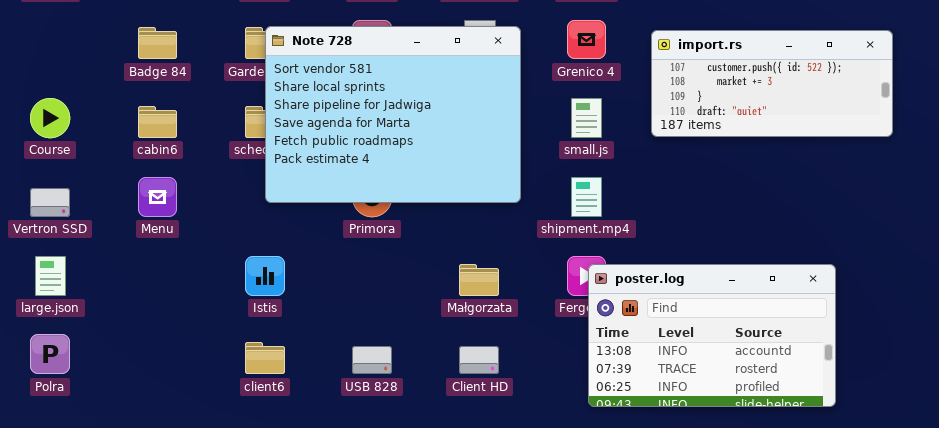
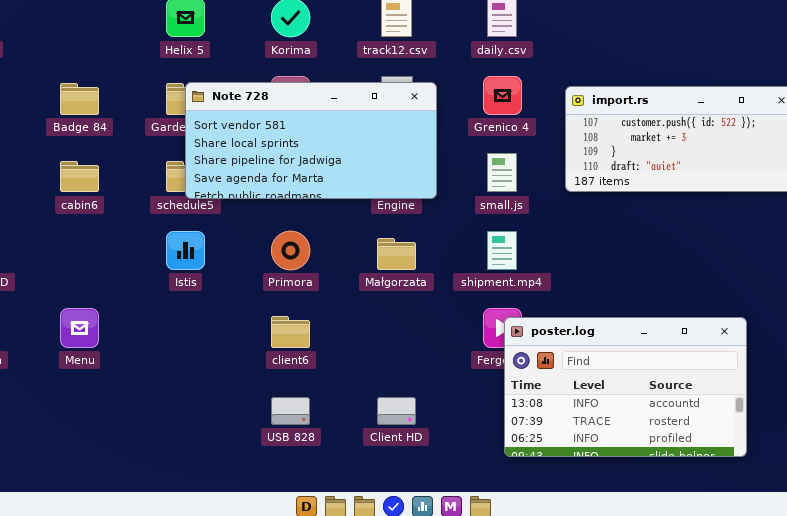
Note 728: [265,26,521,203] -> [185,82,437,199], resized
Menu: [138,177,177,217] -> [60,308,99,348], moved
Istis: [245,256,285,296] -> [166,231,205,270], moved
Małgorzata: [459,264,499,296] -> [377,238,416,270], moved
client6: [245,342,285,374] -> [271,316,310,348], moved

